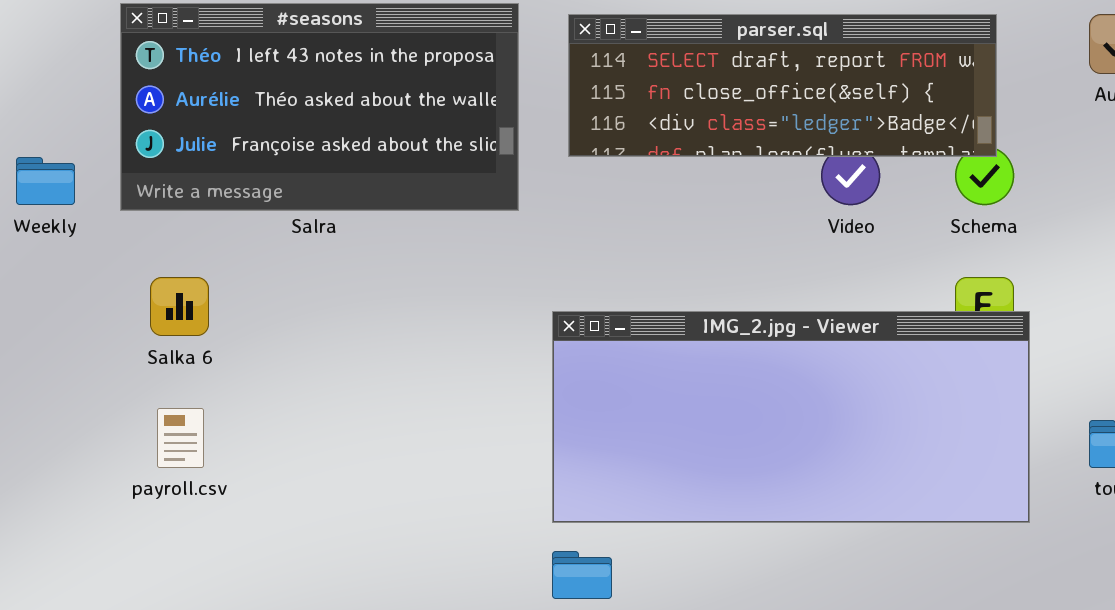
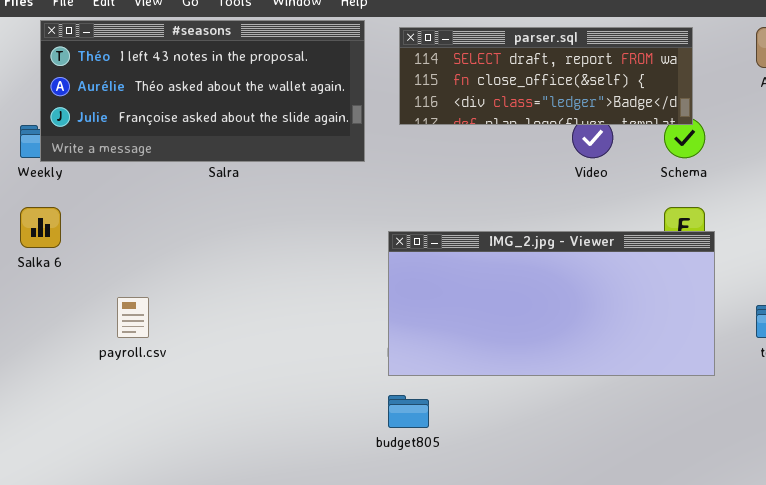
#seasons: [120,3,519,211] -> [40,20,365,162], resized
Salka 6: [150,277,209,336] -> [20,207,61,248], moved

